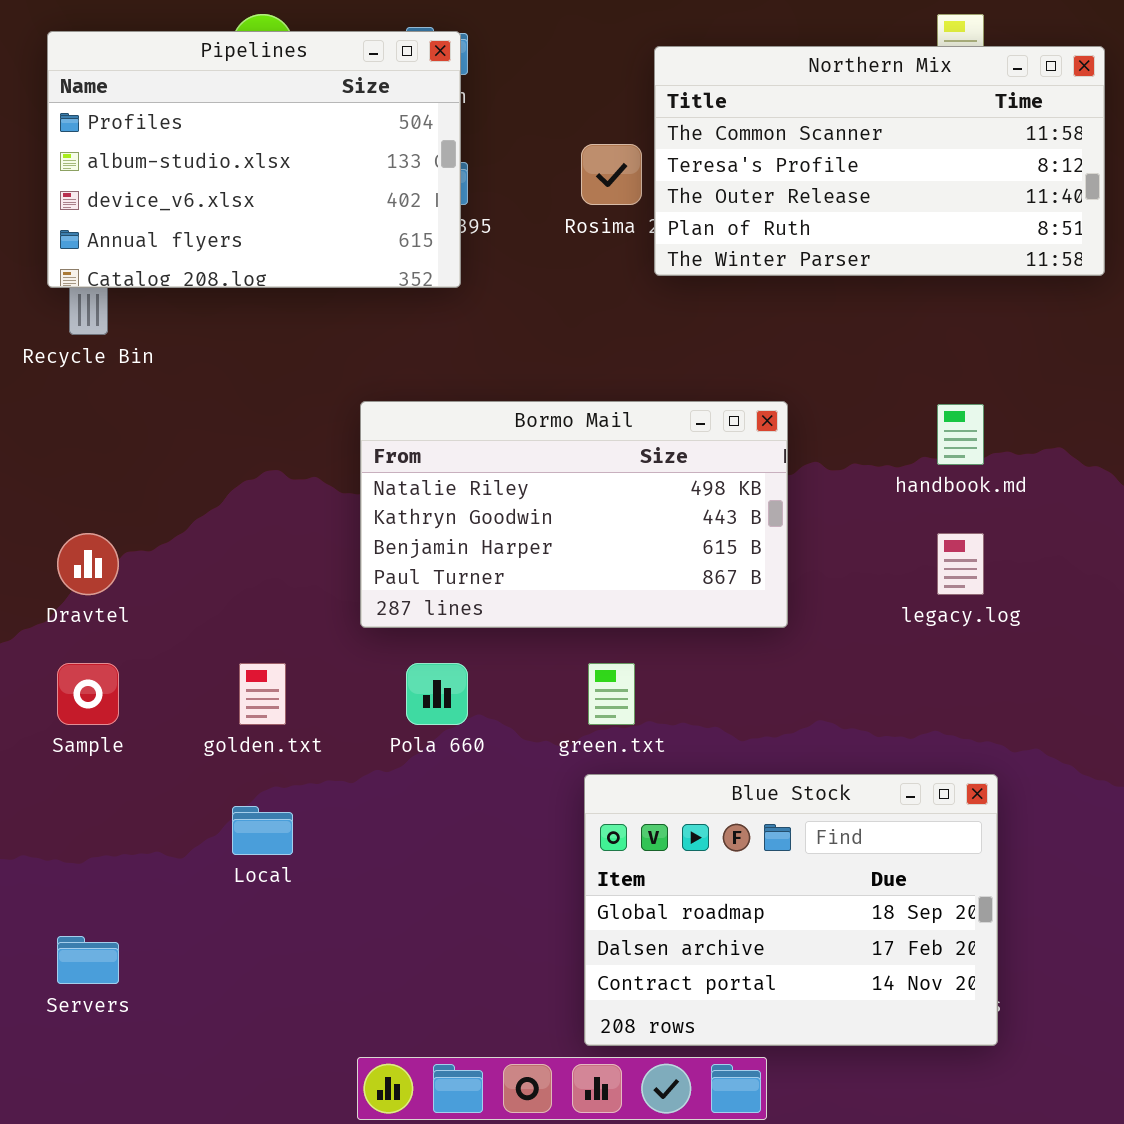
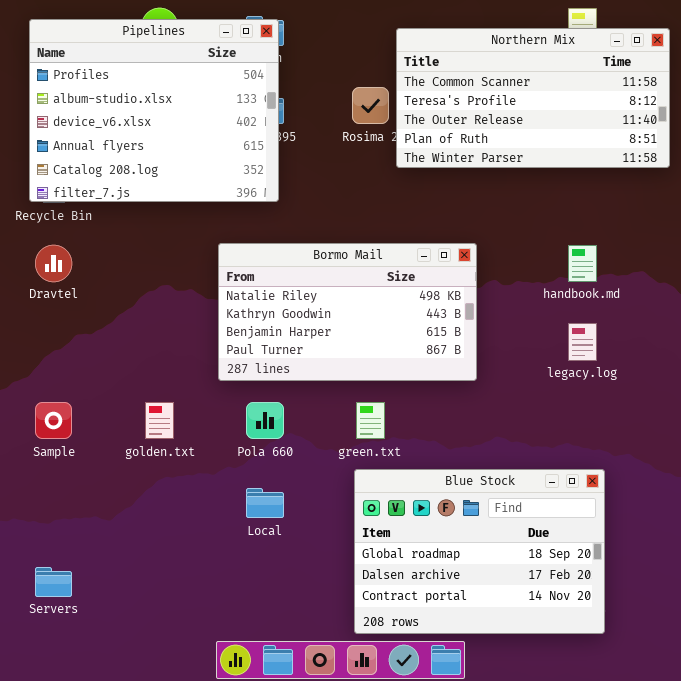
Pipelines: [47,31,461,288] -> [29,19,279,202], resized
Dravtel: [57,533,119,595] -> [35,245,72,282], moved
Local: [232,806,293,855] -> [246,488,284,518], moved

